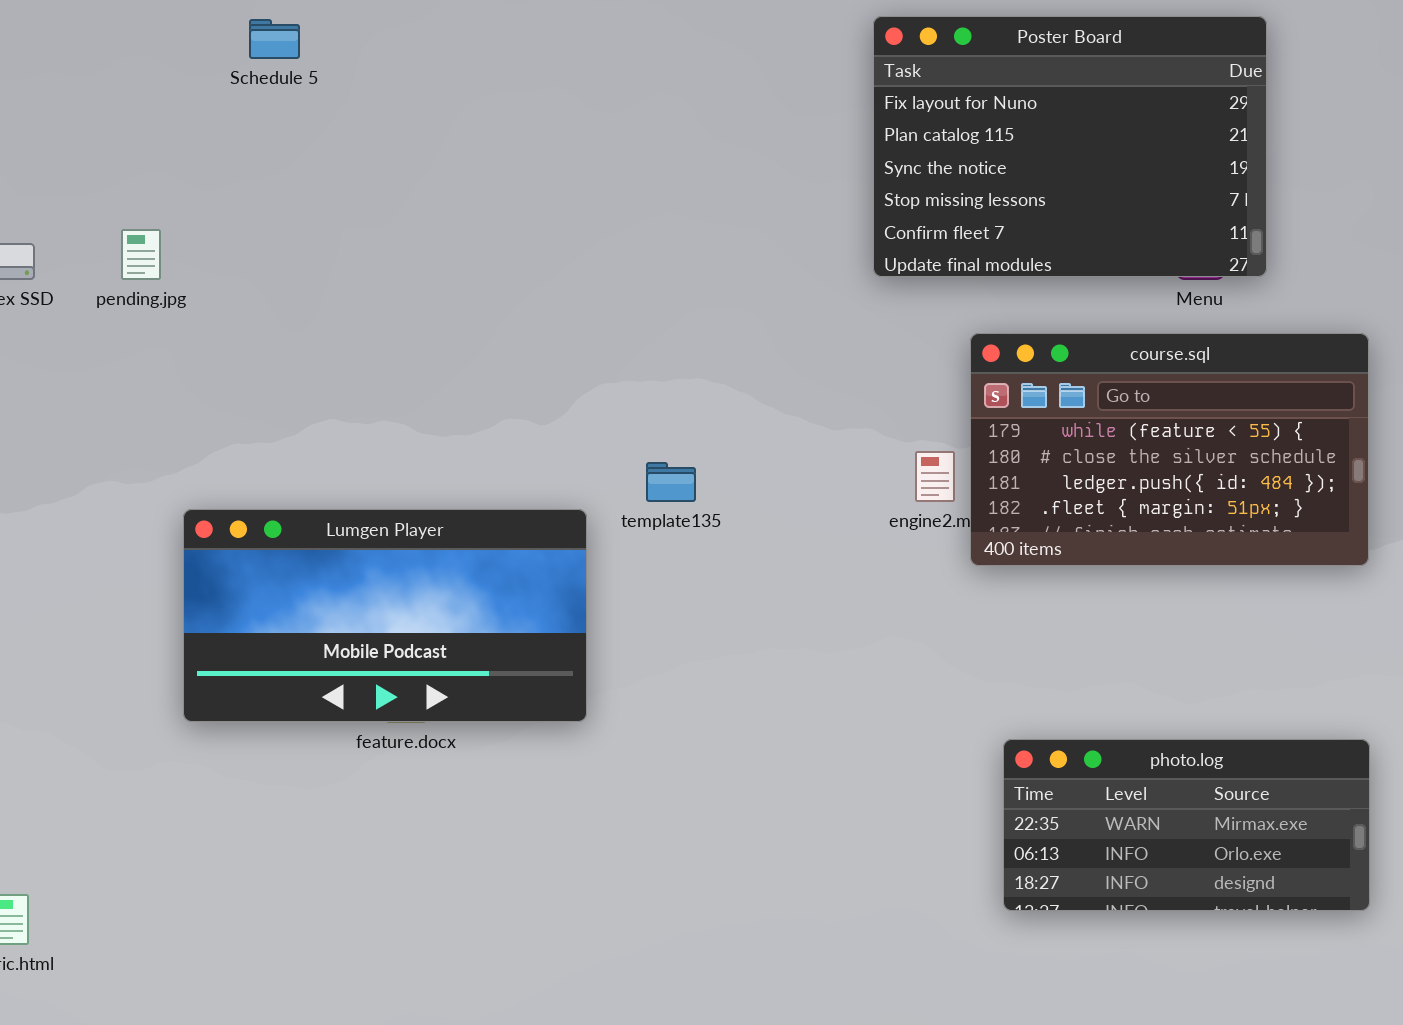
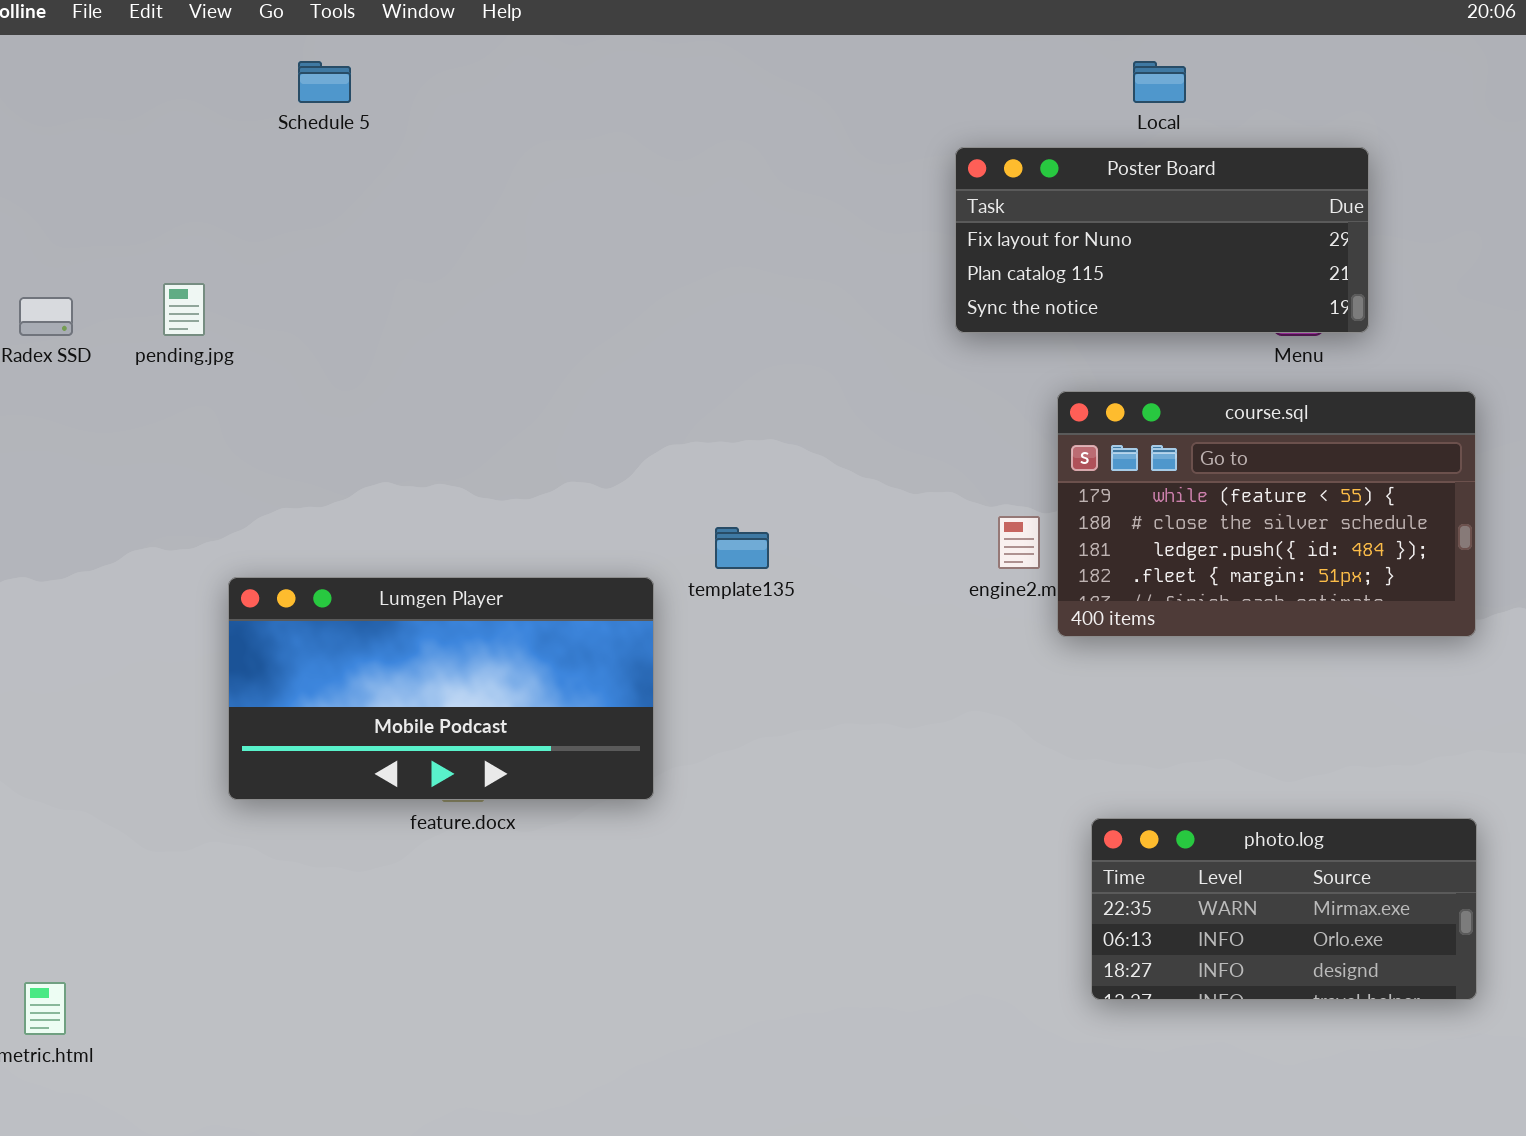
Poster Board: [873,16,1267,277] -> [955,147,1369,333], resized

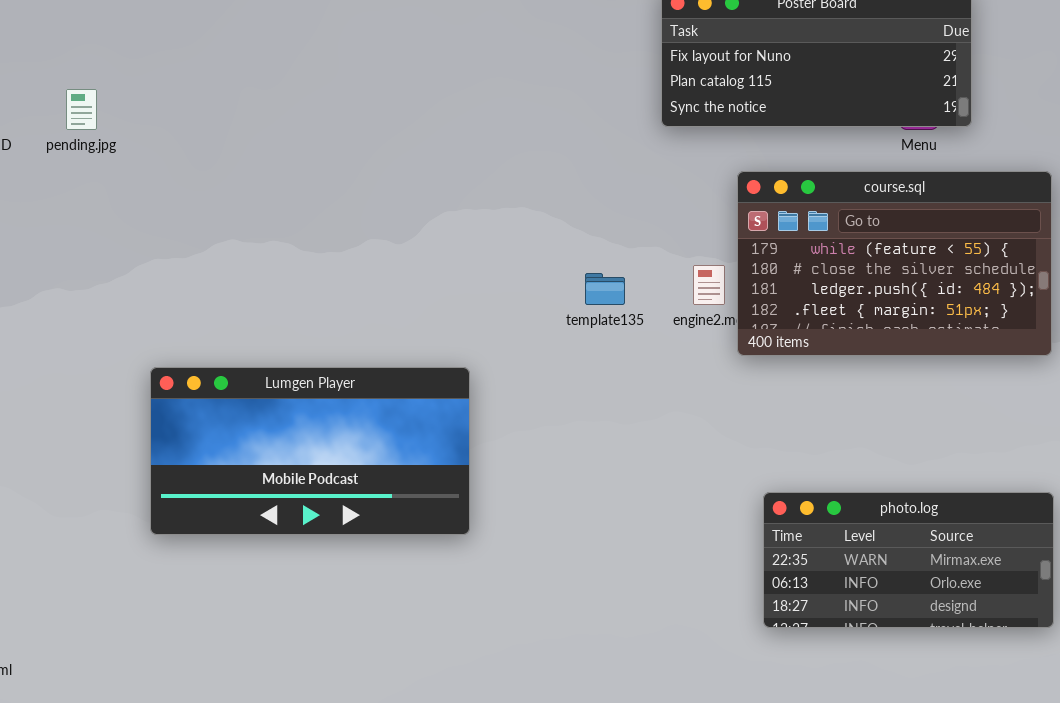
template135: [715,527,769,569] -> [585,273,625,305], moved
Lumgen Player: [228,577,654,800] -> [150,367,470,535], moved

